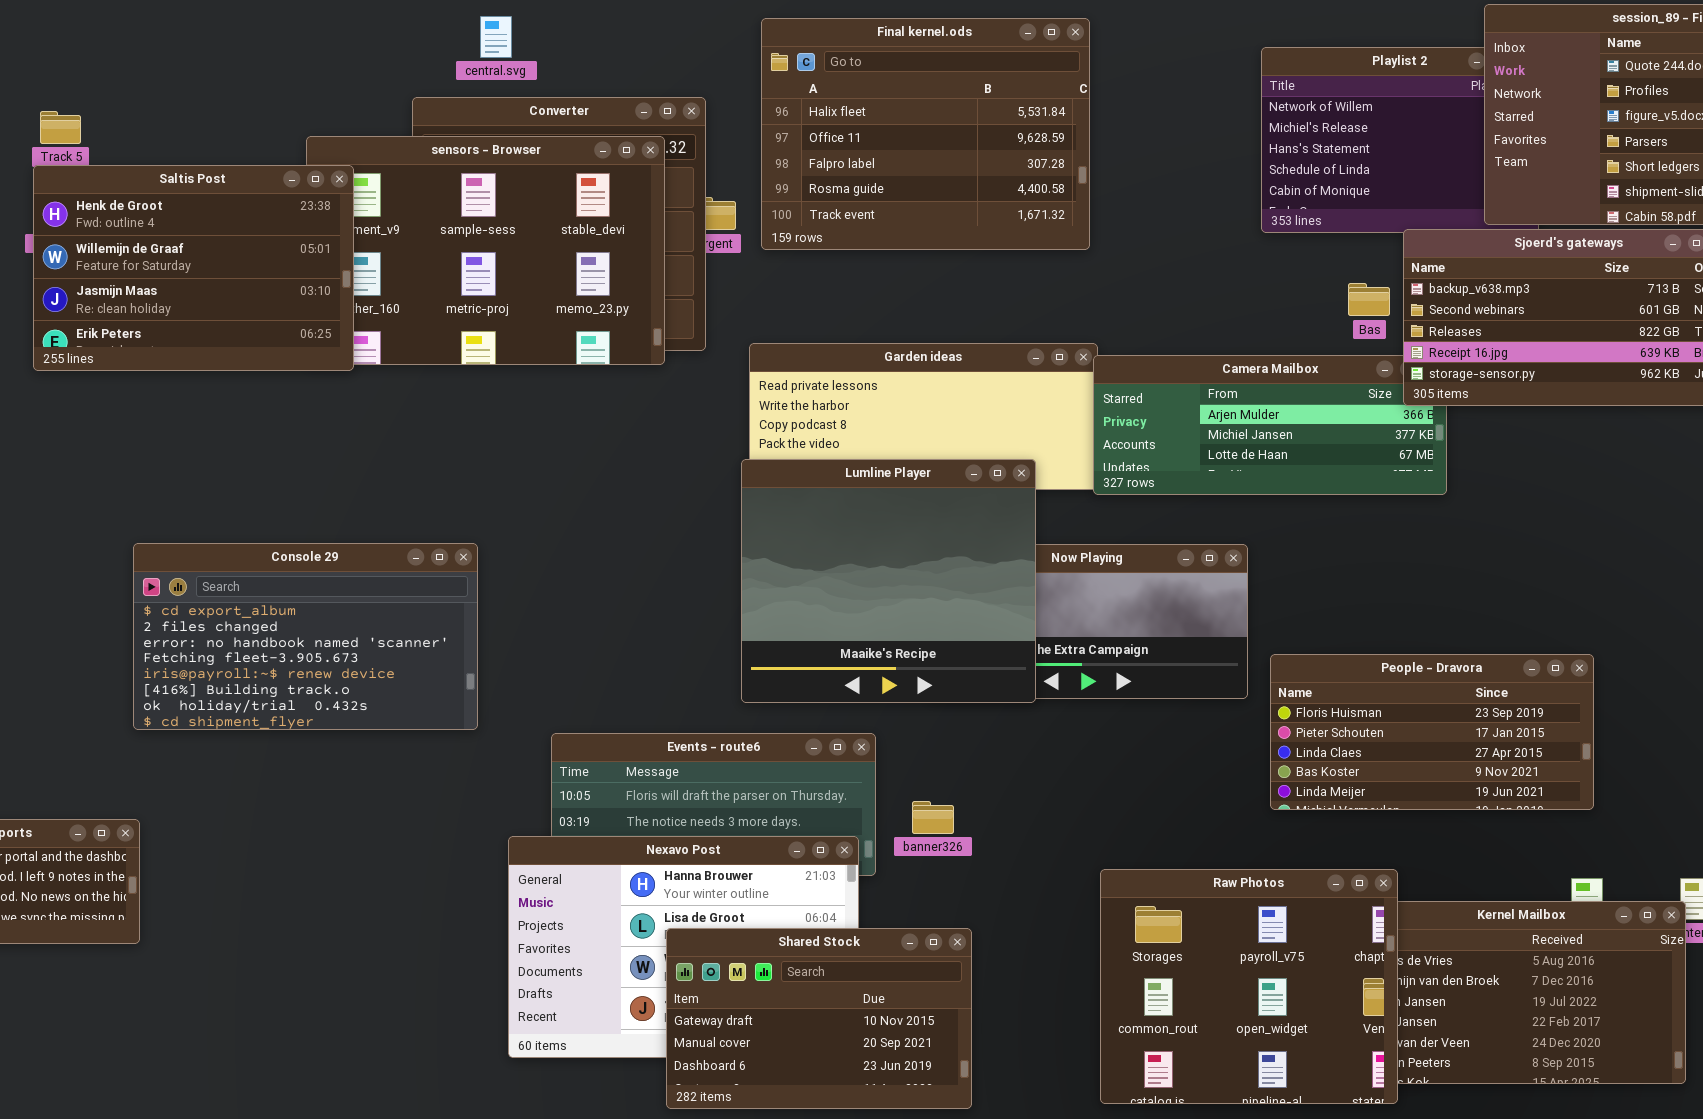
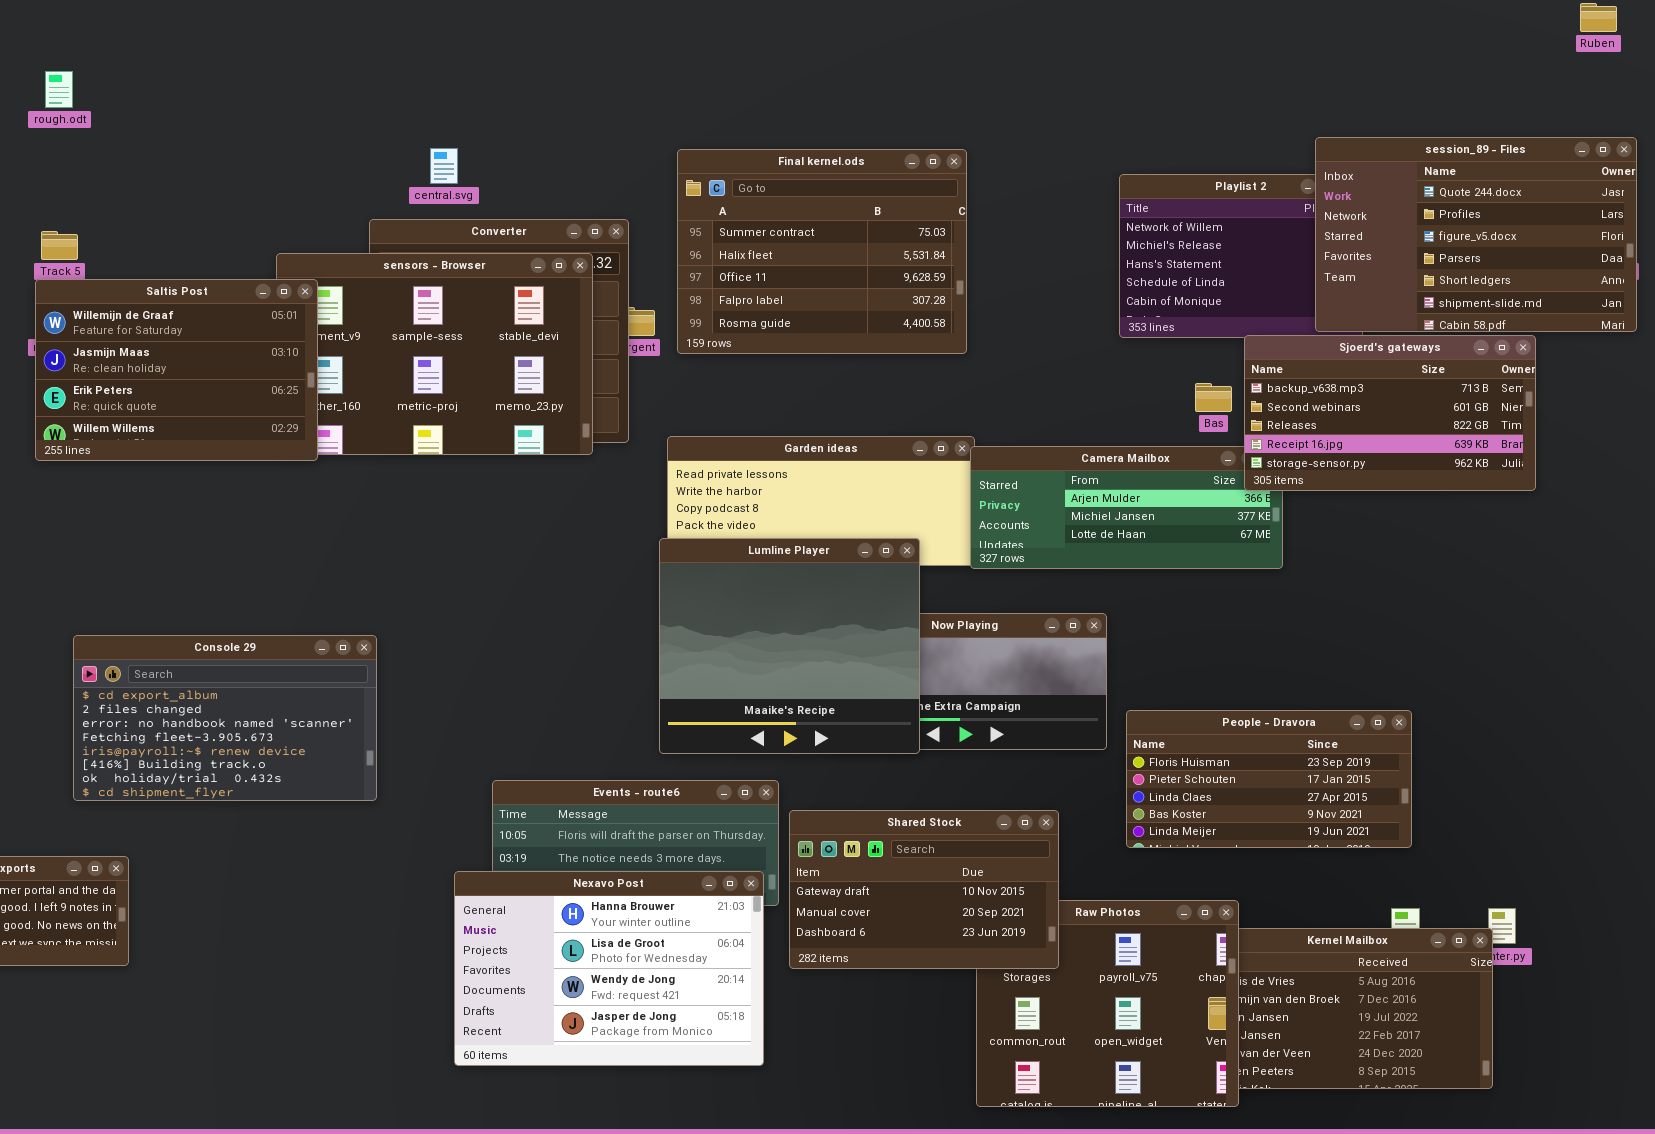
Final kernel.ods: [761,18,1090,250] -> [677,149,967,354], scrolled up 1 row
Saltis Post: [33,165,354,371] -> [35,279,318,461], scrolled down 1 row
Console 29: [133,543,478,730] -> [73,635,377,801], moved
Shared Stock: [666,928,972,1109] -> [789,810,1059,969], moved

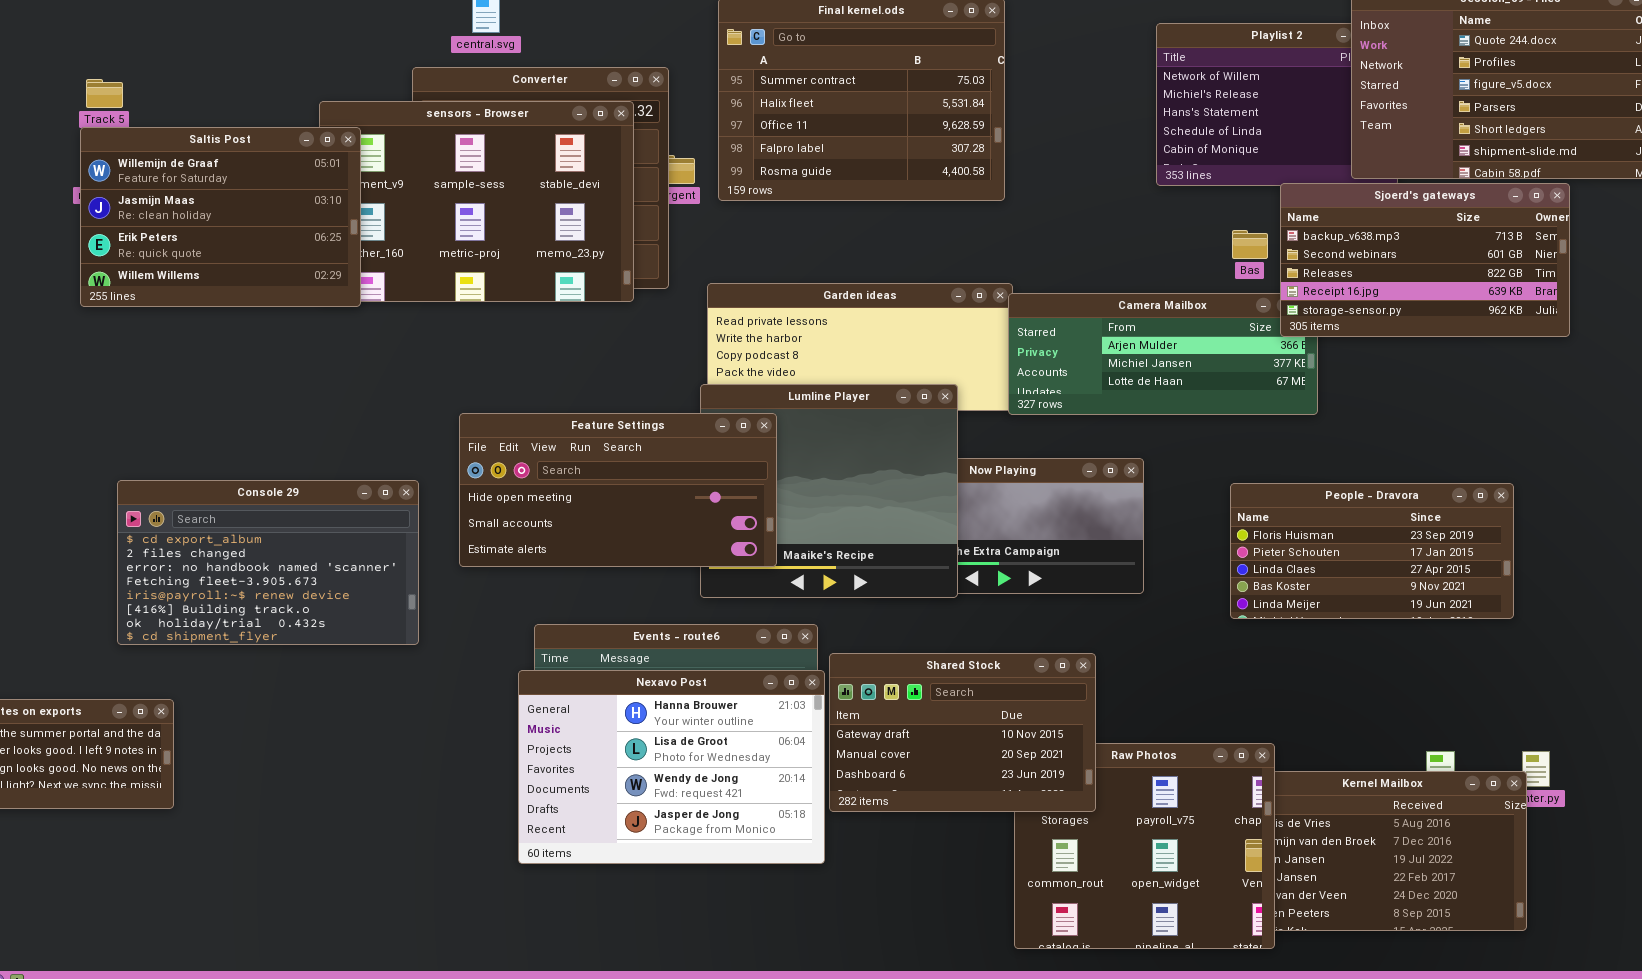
Feature Settings: none -> [459,413,777,567], opened
People - Dravora: [1126,710,1412,848] -> [1230,483,1514,619], moved
Nexavo Post: [454,871,764,1066] -> [518,670,825,864], moved

